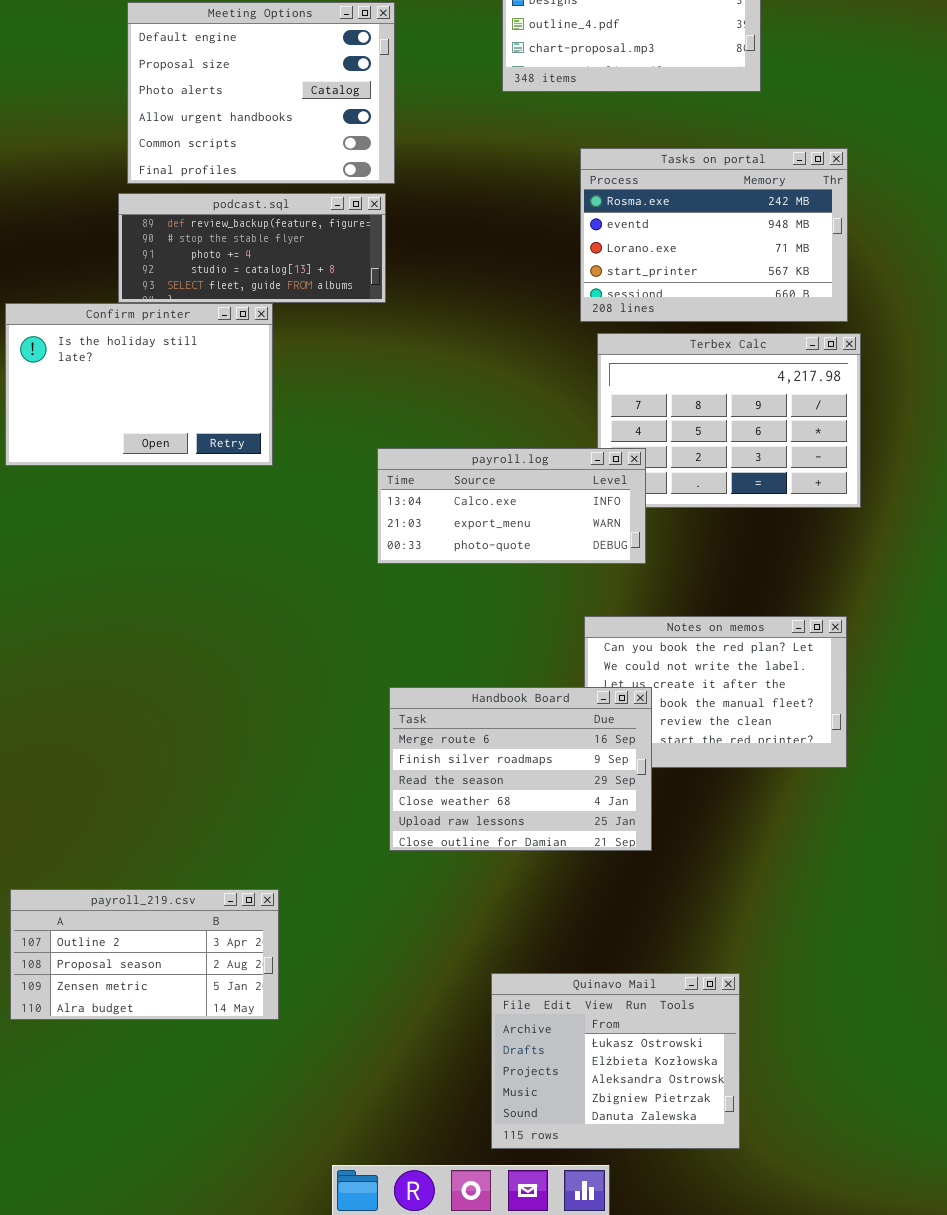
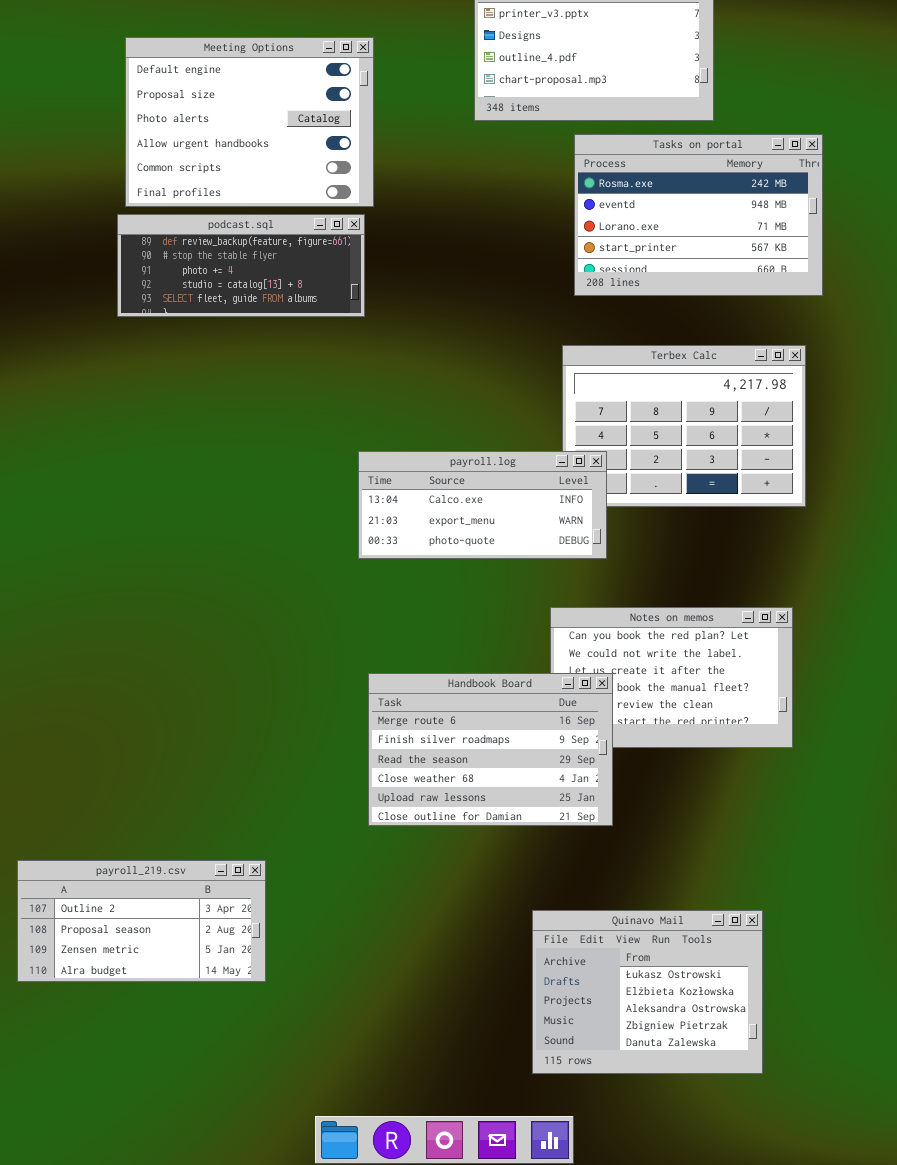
Tasks on portal: [580,148,848,322] -> [574,134,823,296], moved
Confirm printer: [5,303,273,466] -> none, closed
Quinavo Mail: [491,973,740,1149] -> [532,910,763,1074], moved

